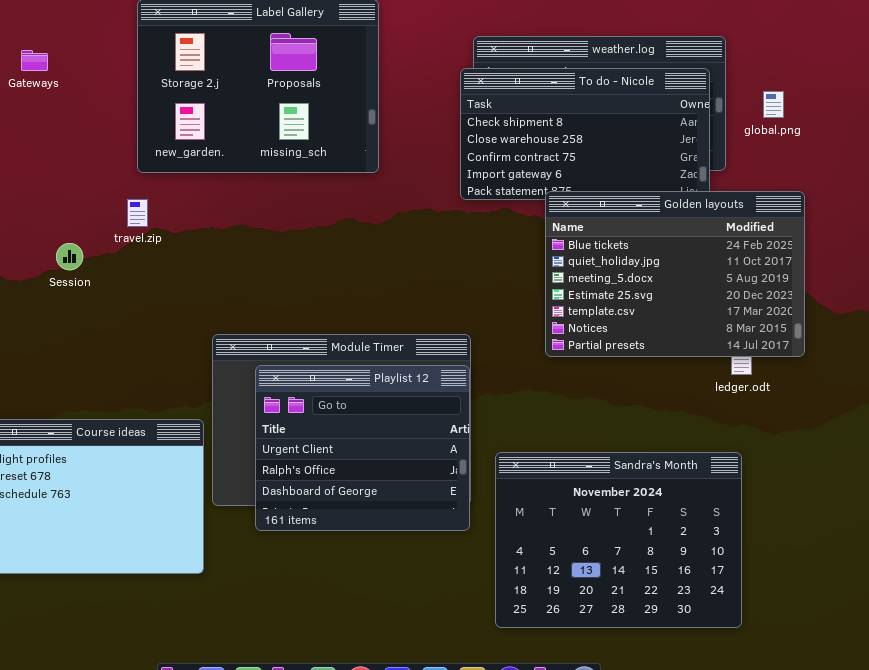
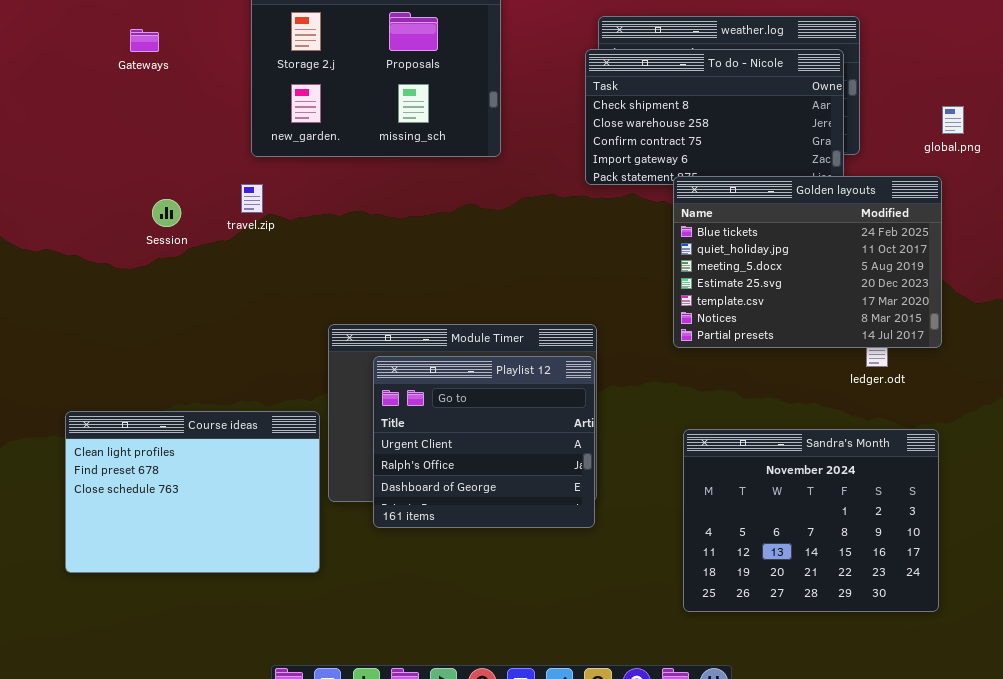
global.png: [763,91,784,118] -> [942,106,964,134], moved
Session: [56,243,83,270] -> [152,199,181,227], moved
Sandra's Month: [495,452,742,628] -> [683,429,939,612], moved

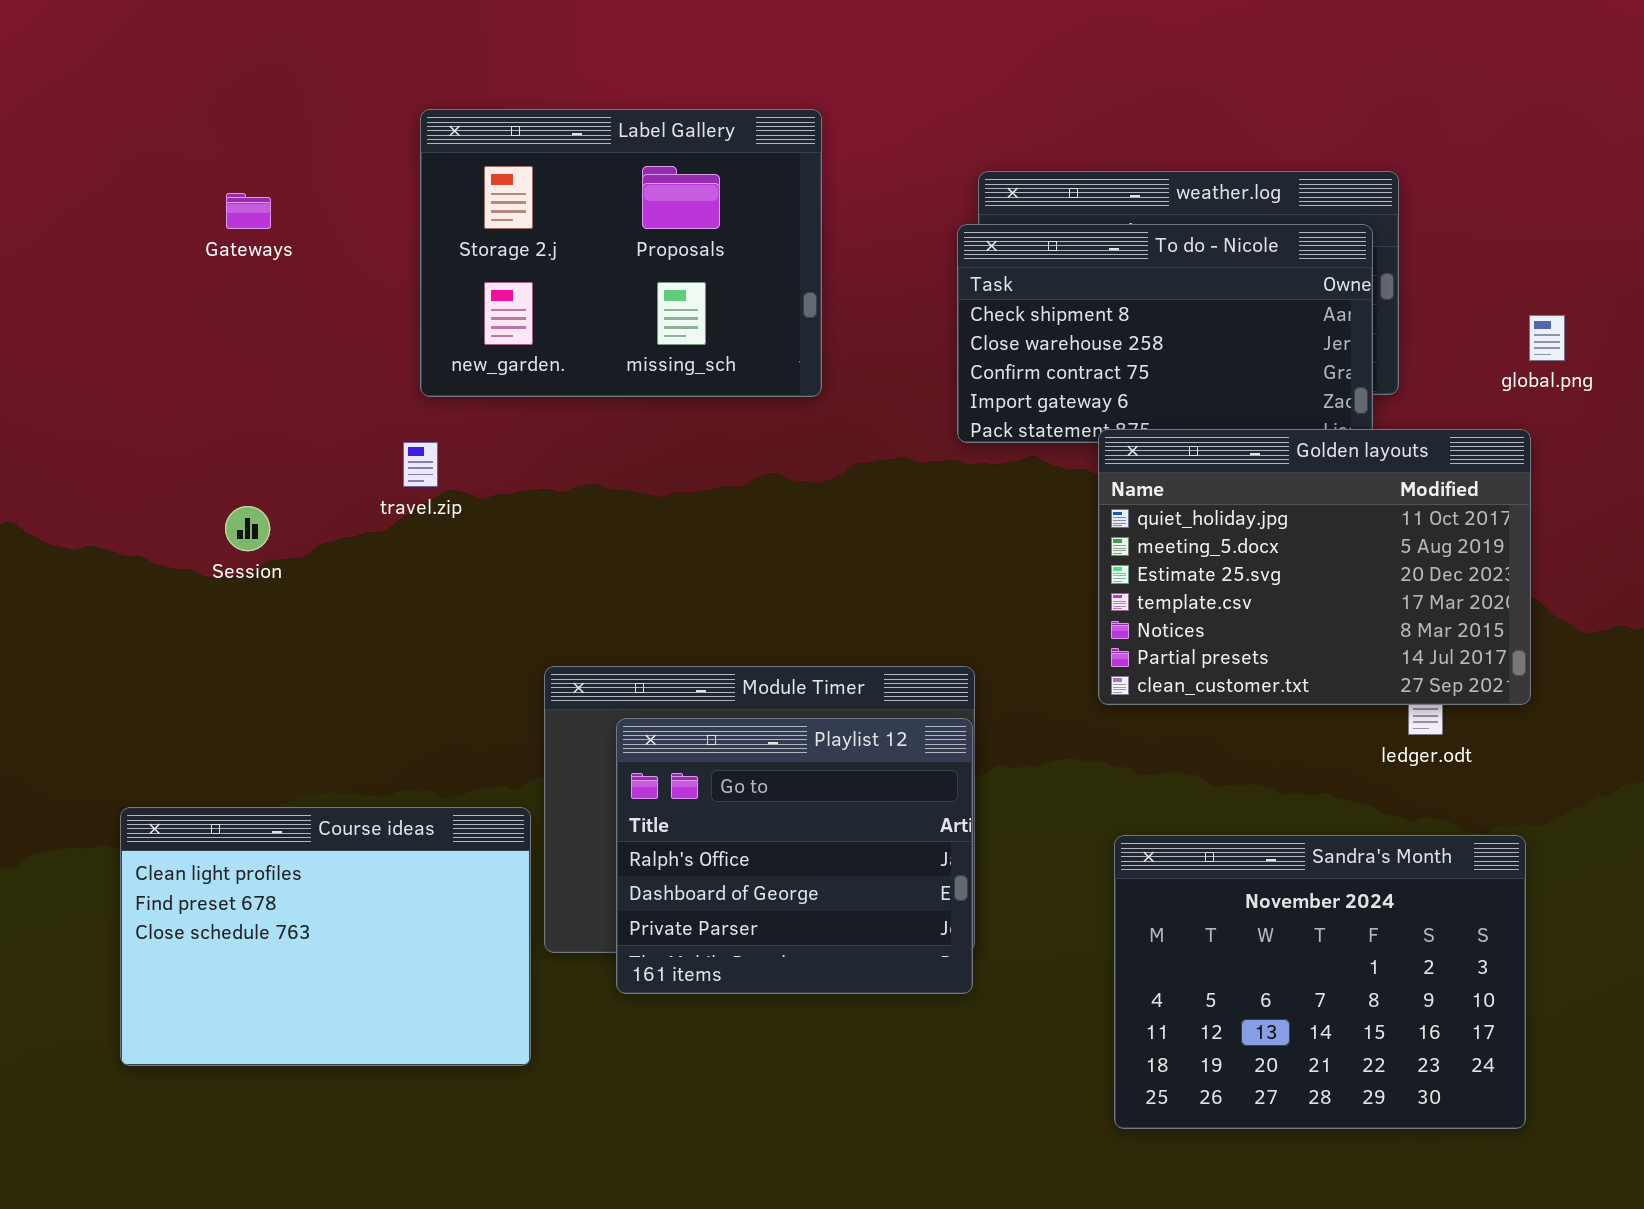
Golden layouts: [673,176,942,348] -> [1098,429,1531,705], scrolled down 1 row
Session: [152,199,181,227] -> [225,506,270,551], moved
Playlist 12: [373,356,595,528] -> [616,718,973,994], scrolled down 1 row

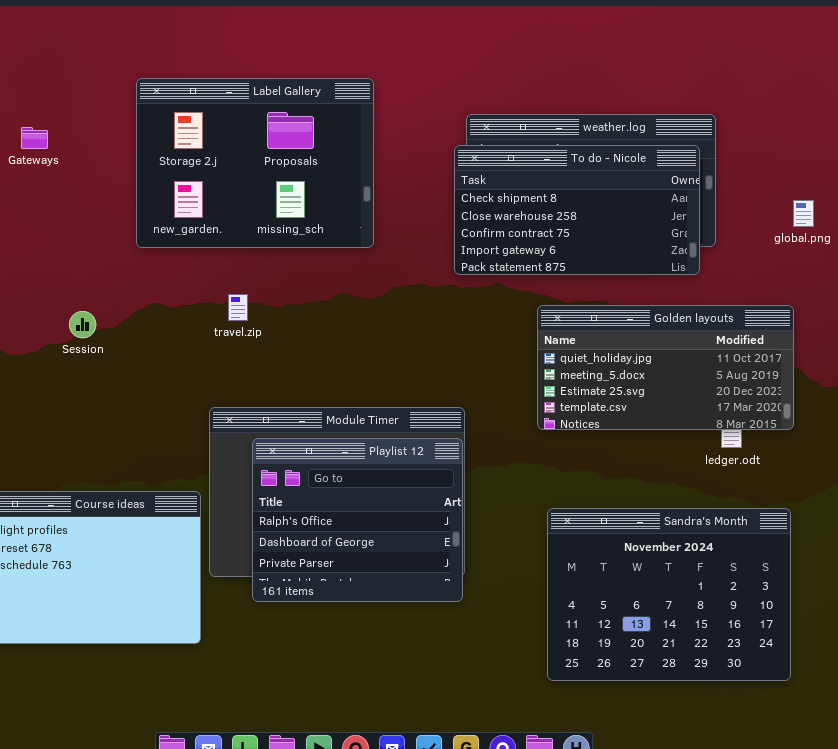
Golden layouts: [1098,429,1531,705] -> [537,305,794,430], resized
travel.zip: [403,442,438,487] -> [228,294,248,321], moved
Session: [225,506,270,551] -> [69,311,96,338], moved

